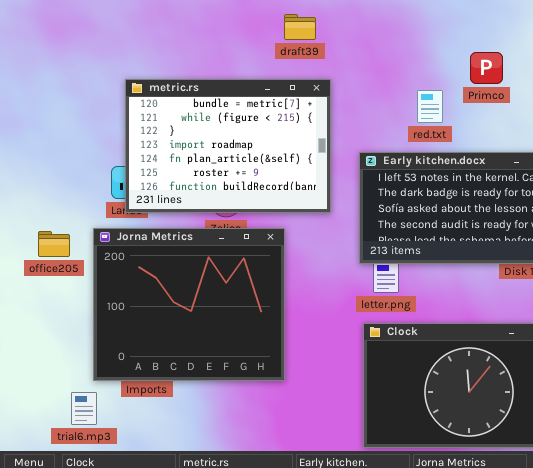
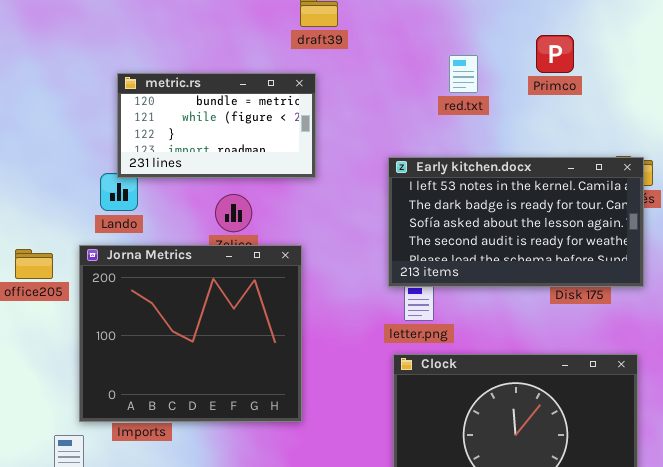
Primco: [470,52,503,84] -> [536,35,574,73], moved
metric.rs: [125,79,331,213] -> [117,73,316,178], resized
red.txt: [417,90,443,123] -> [449,55,478,93], moved

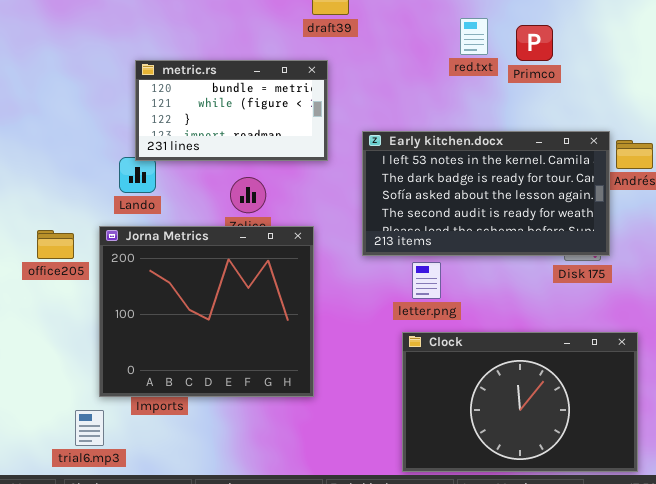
Primco: [536,35,574,73] -> [516,25,553,61], moved
red.txt: [449,55,478,93] -> [460,18,488,55], moved
Early kitchen.docx: [388,157,644,287] -> [362,131,610,256], moved

